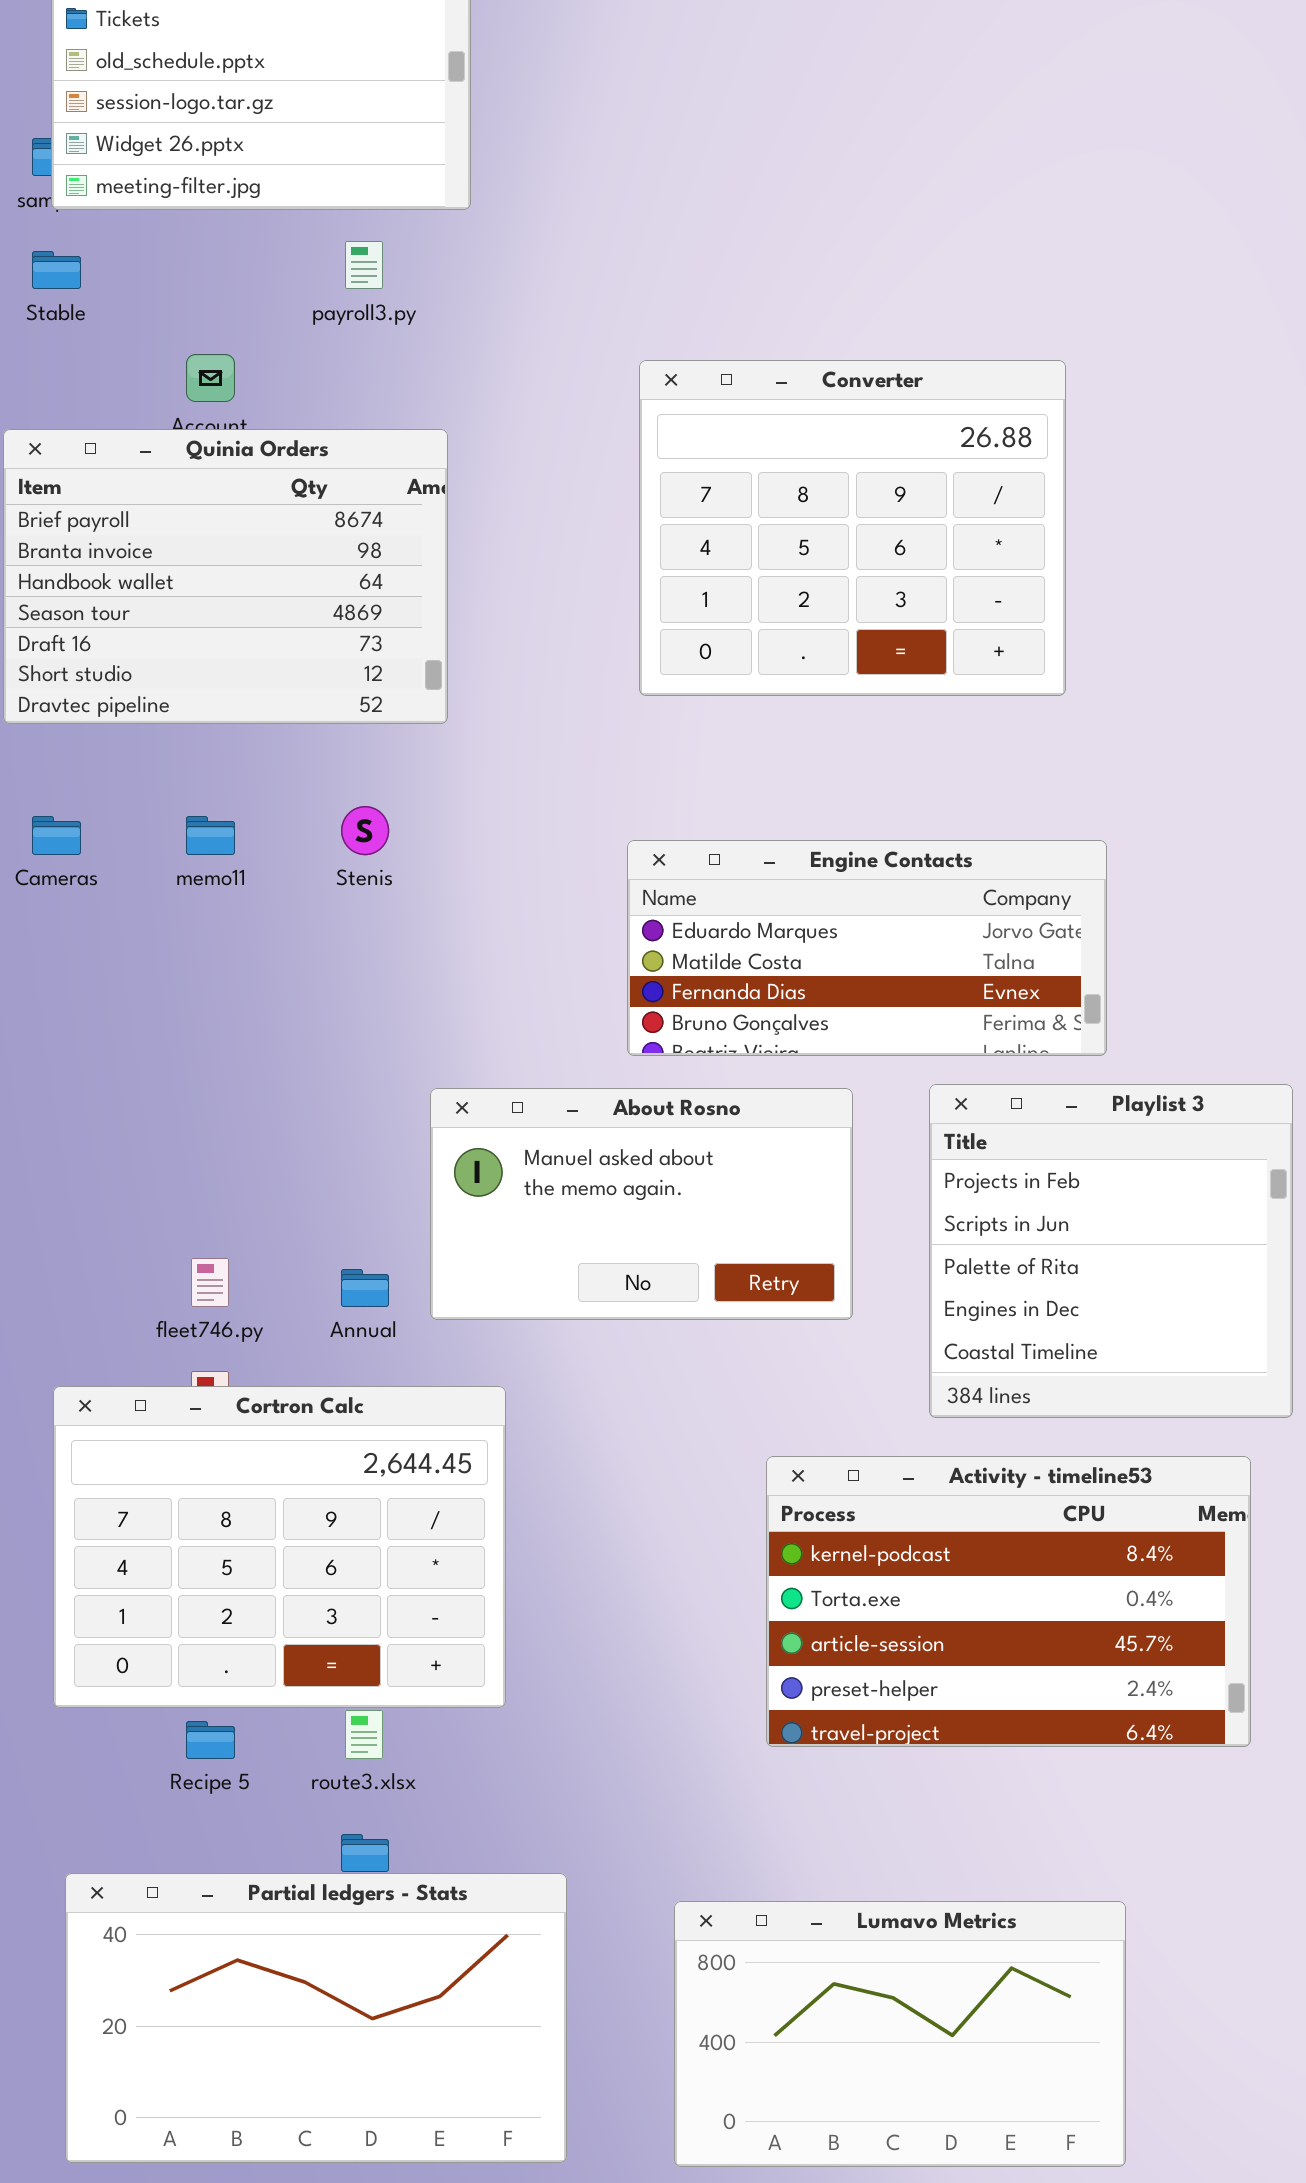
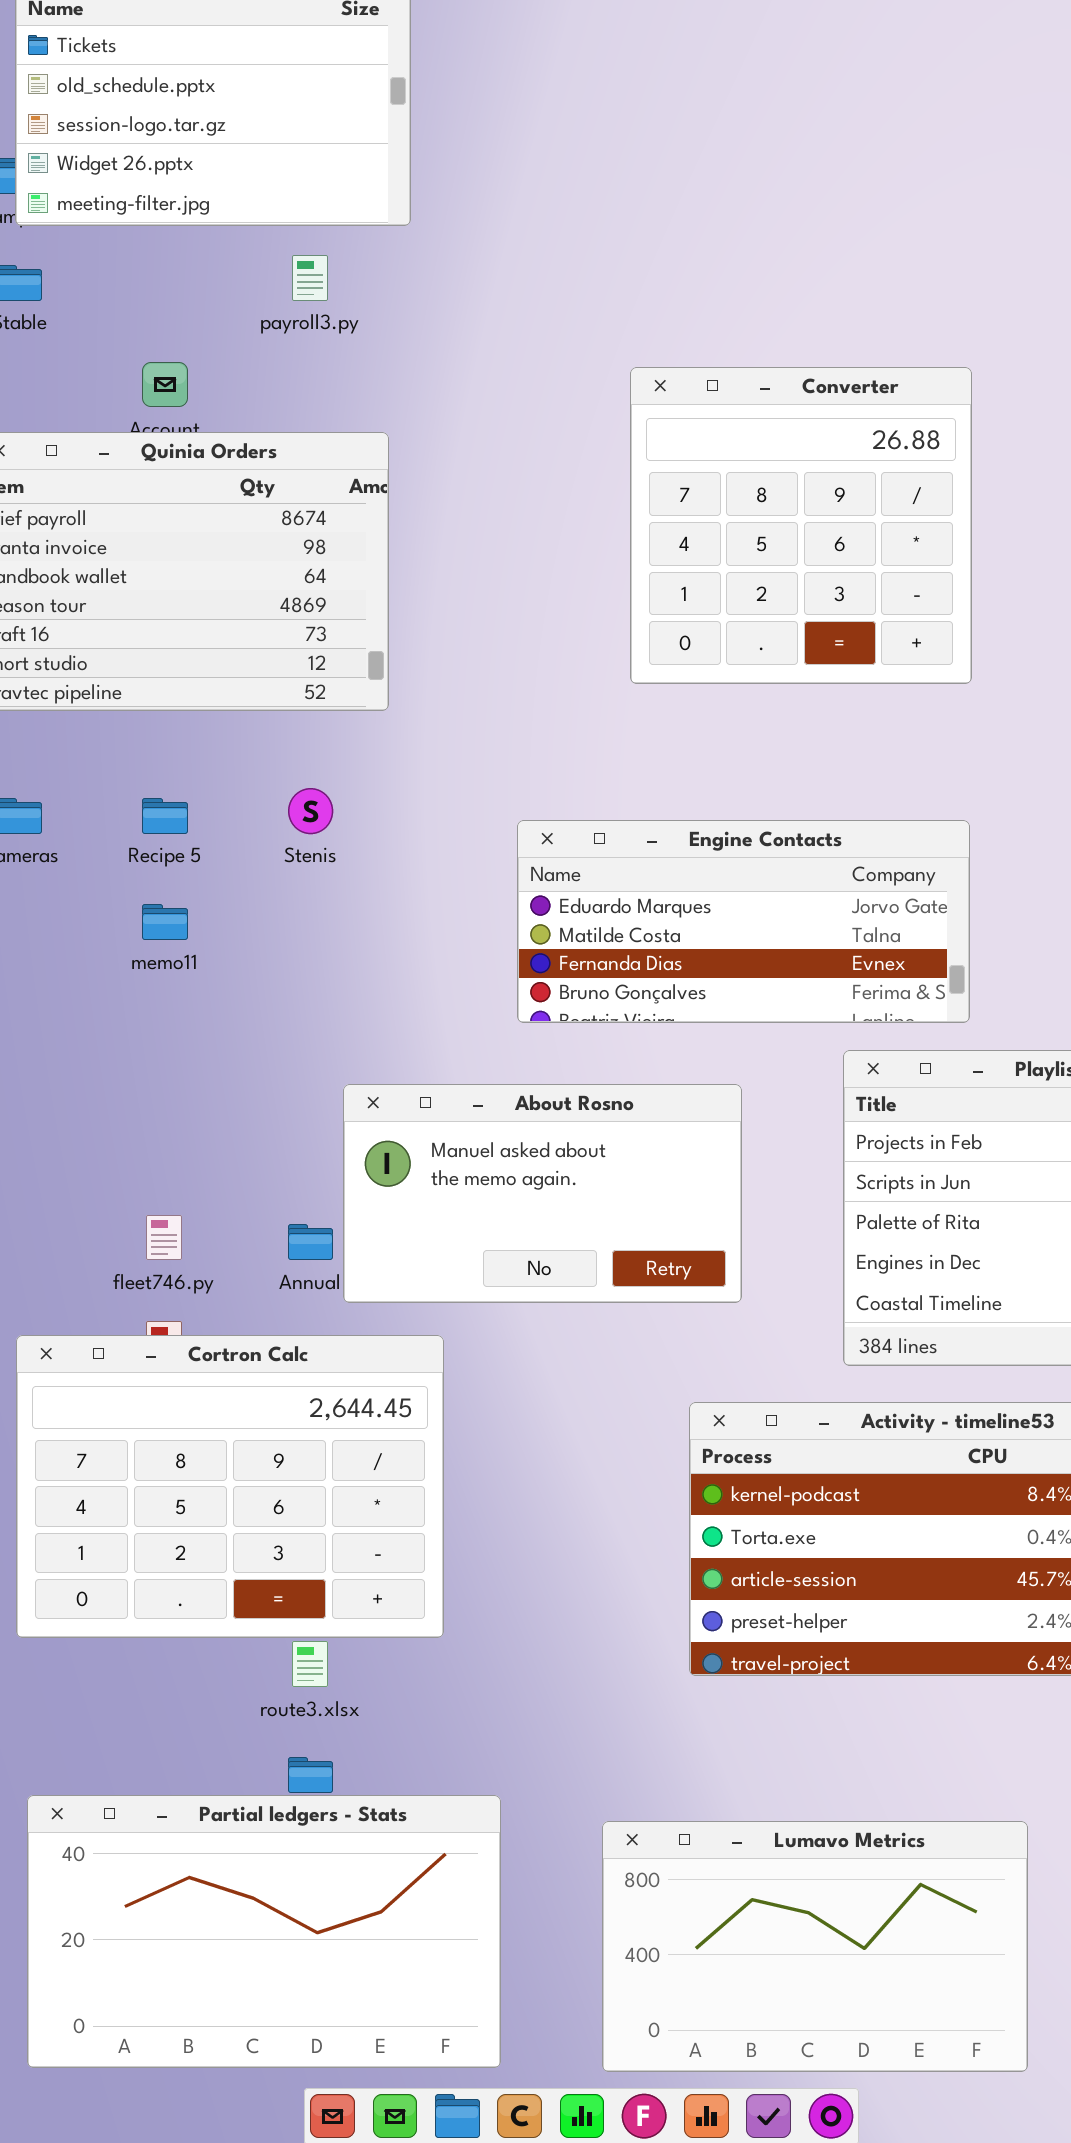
Converter: [639,360,1066,696] -> [630,367,972,684], resized
memo11: [186,816,235,855] -> [142,904,188,940], moved
Engine Contacts: [627,840,1107,1056] -> [517,820,970,1023], moved
About Rosno: [430,1088,853,1320] -> [343,1084,742,1303], moved
Recipe 5: [186,1721,235,1759] -> [142,798,188,834], moved

